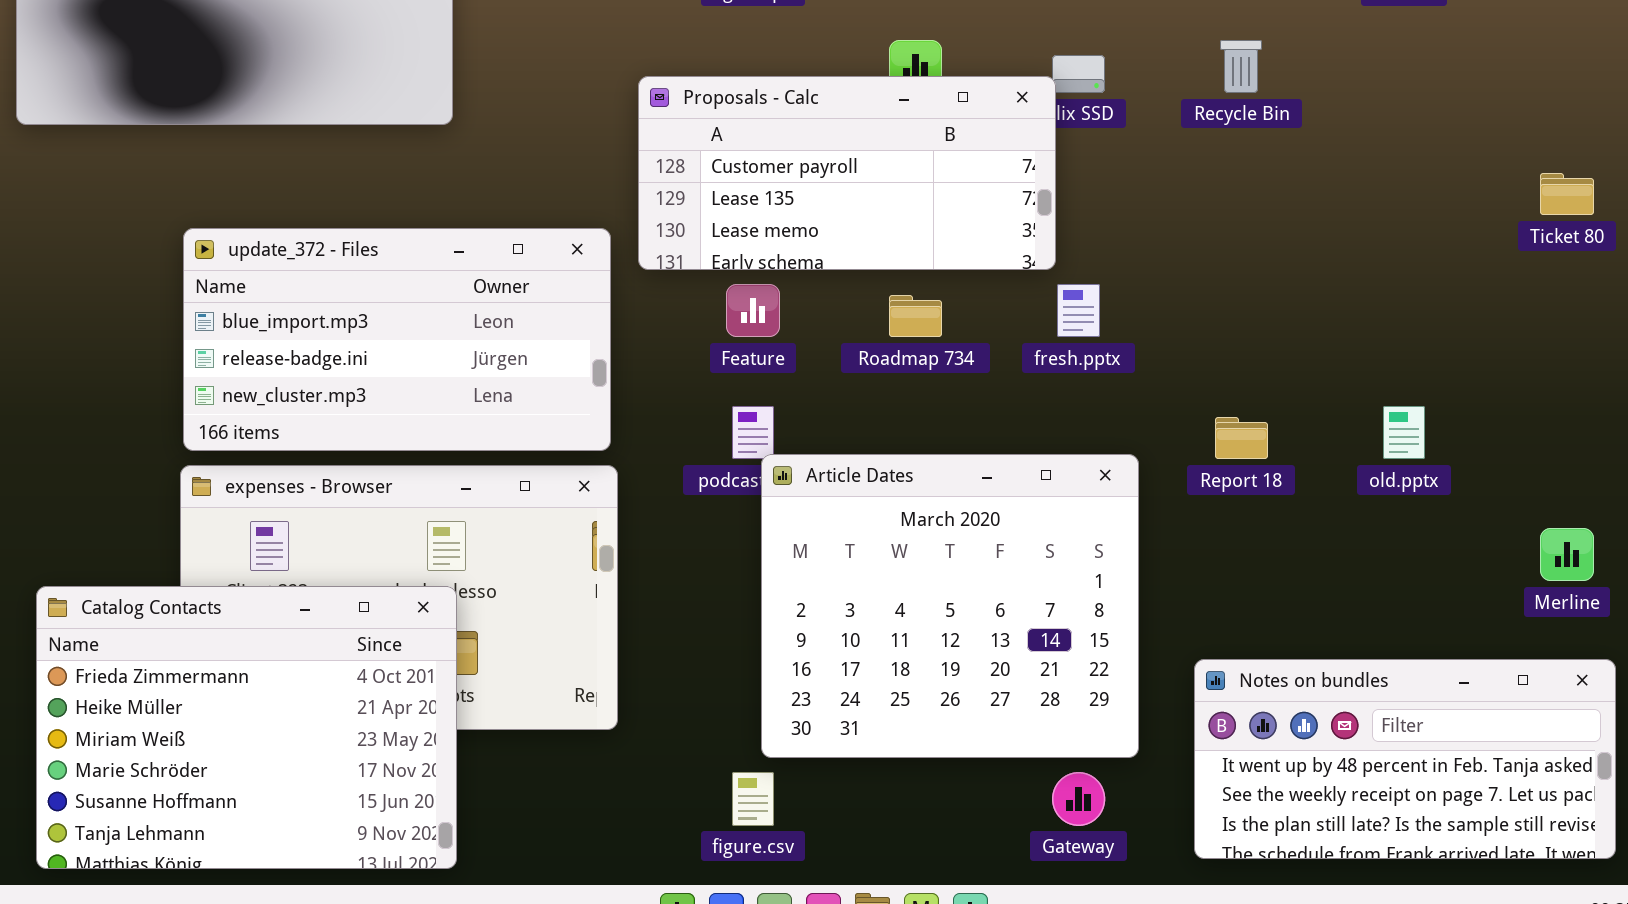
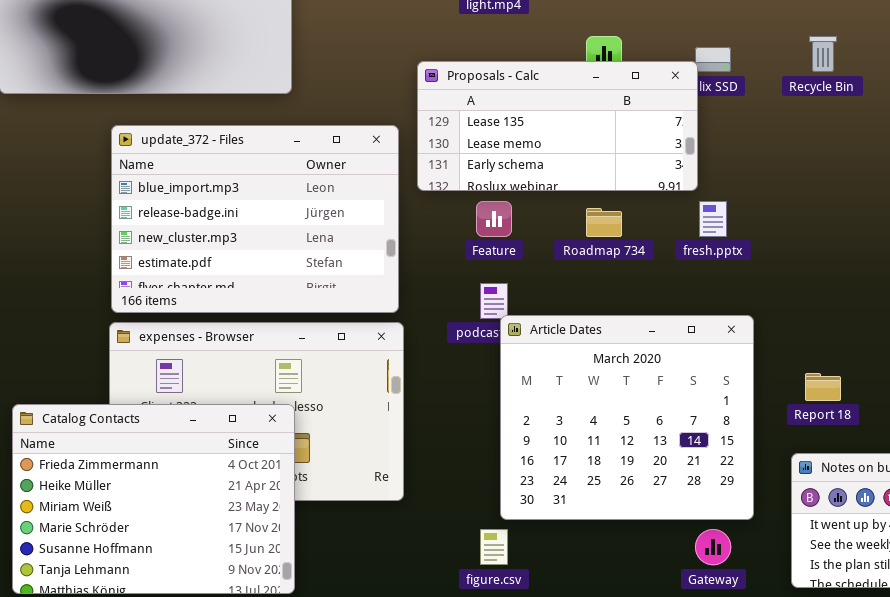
Proposals - Calc: [638,76,1056,270] -> [417,61,698,191], scrolled down 1 row
update_372 - Files: [183,228,611,451] -> [111,125,399,313], resized
Report 18: [1215,417,1268,459] -> [805,373,841,401], moved

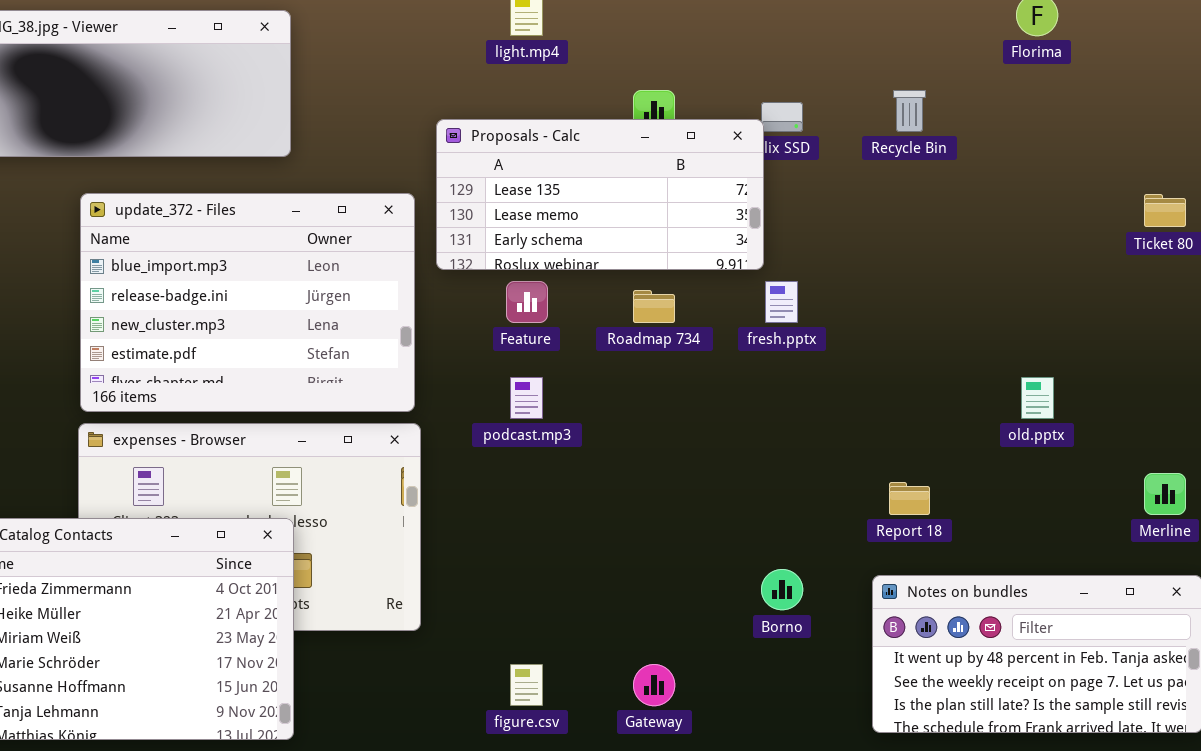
Article Dates: [500,315,754,520] -> none, closed
Gateway: [695,529,731,565] -> [633,664,675,706], moved

